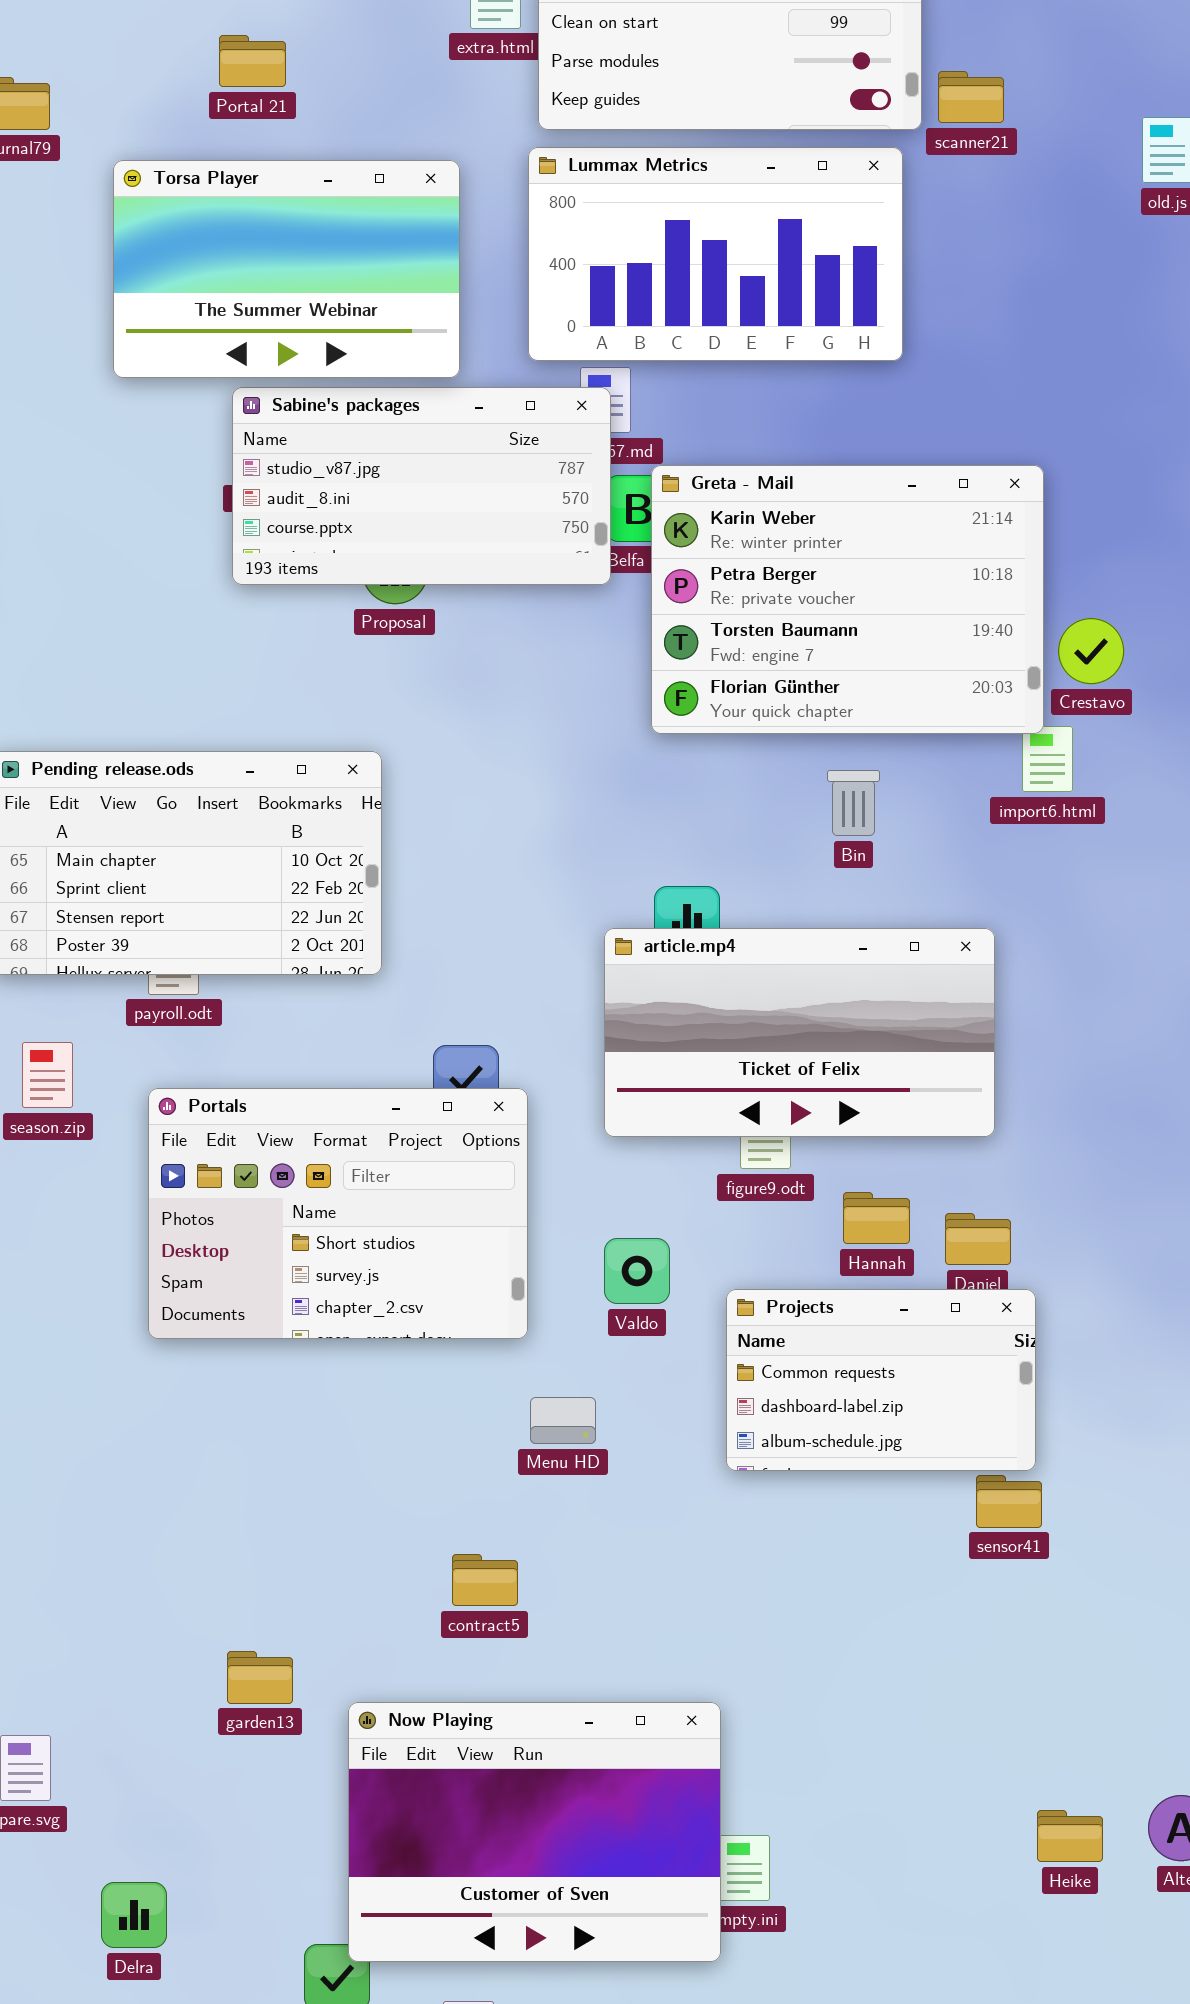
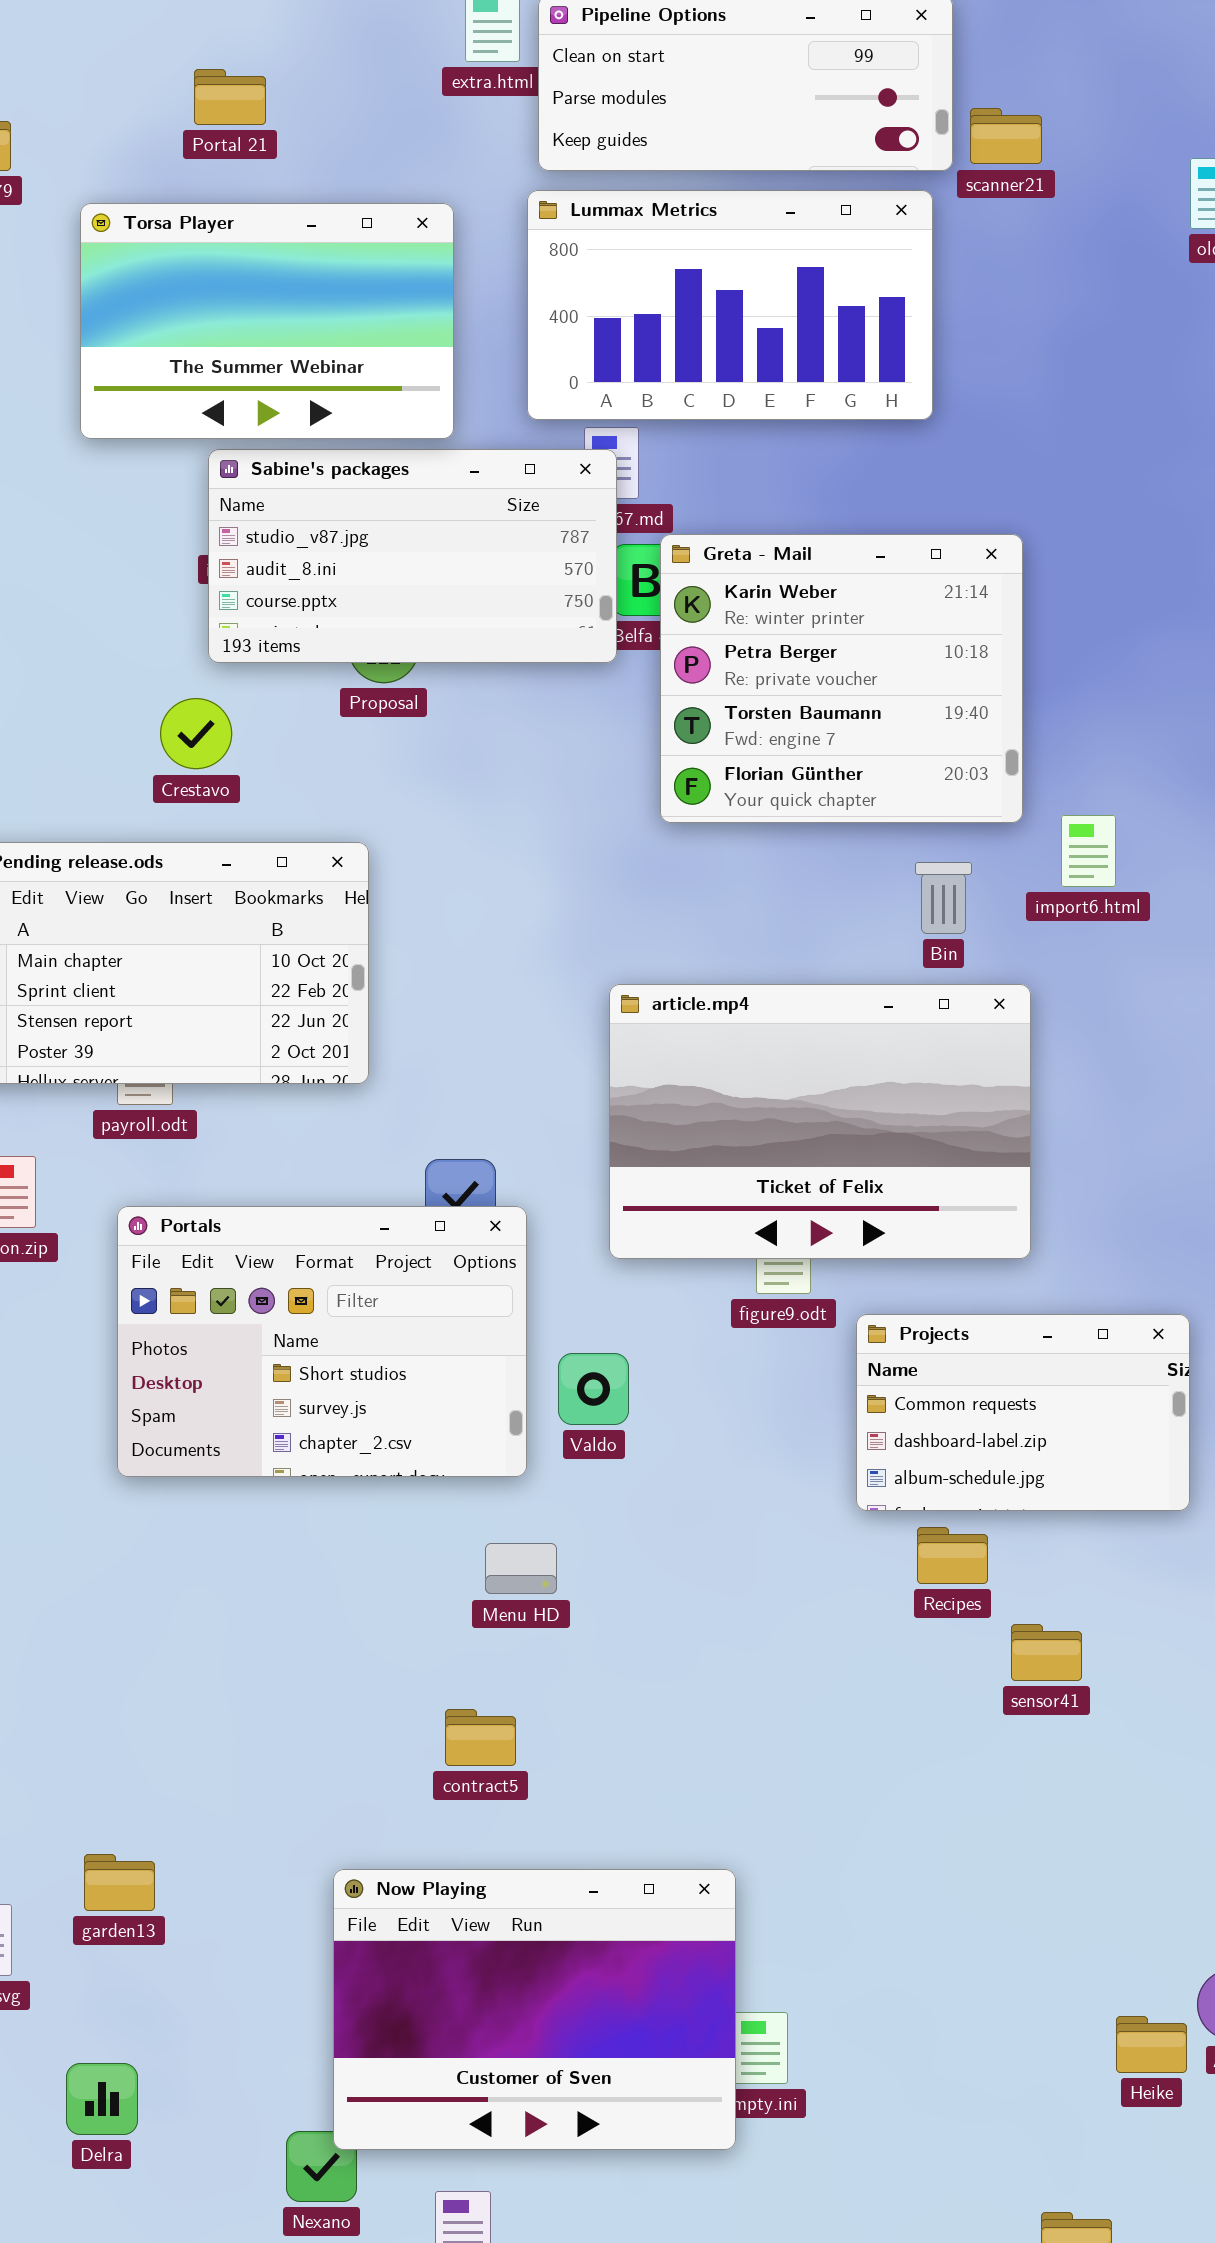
Greta - Mail: [651,465,1044,734] -> [660,534,1023,823], resized
Crestavo: [1058,618,1124,684] -> [160,698,232,769], moved
Bin: [827,770,880,836] -> [915,862,972,934], moved
article.mp4: [604,928,995,1137] -> [609,984,1031,1259], resized
Valdo: [604,1238,670,1304] -> [558,1353,629,1425], moved
Projects: [726,1289,1036,1471] -> [856,1314,1190,1511], moved
Menu HD: [530,1397,596,1444] -> [485,1543,557,1594], moved
garden13: [227,1651,293,1704] -> [84,1854,155,1911], moved
Heike: [1037,1810,1103,1862] -> [1116,2016,1187,2073], moved

